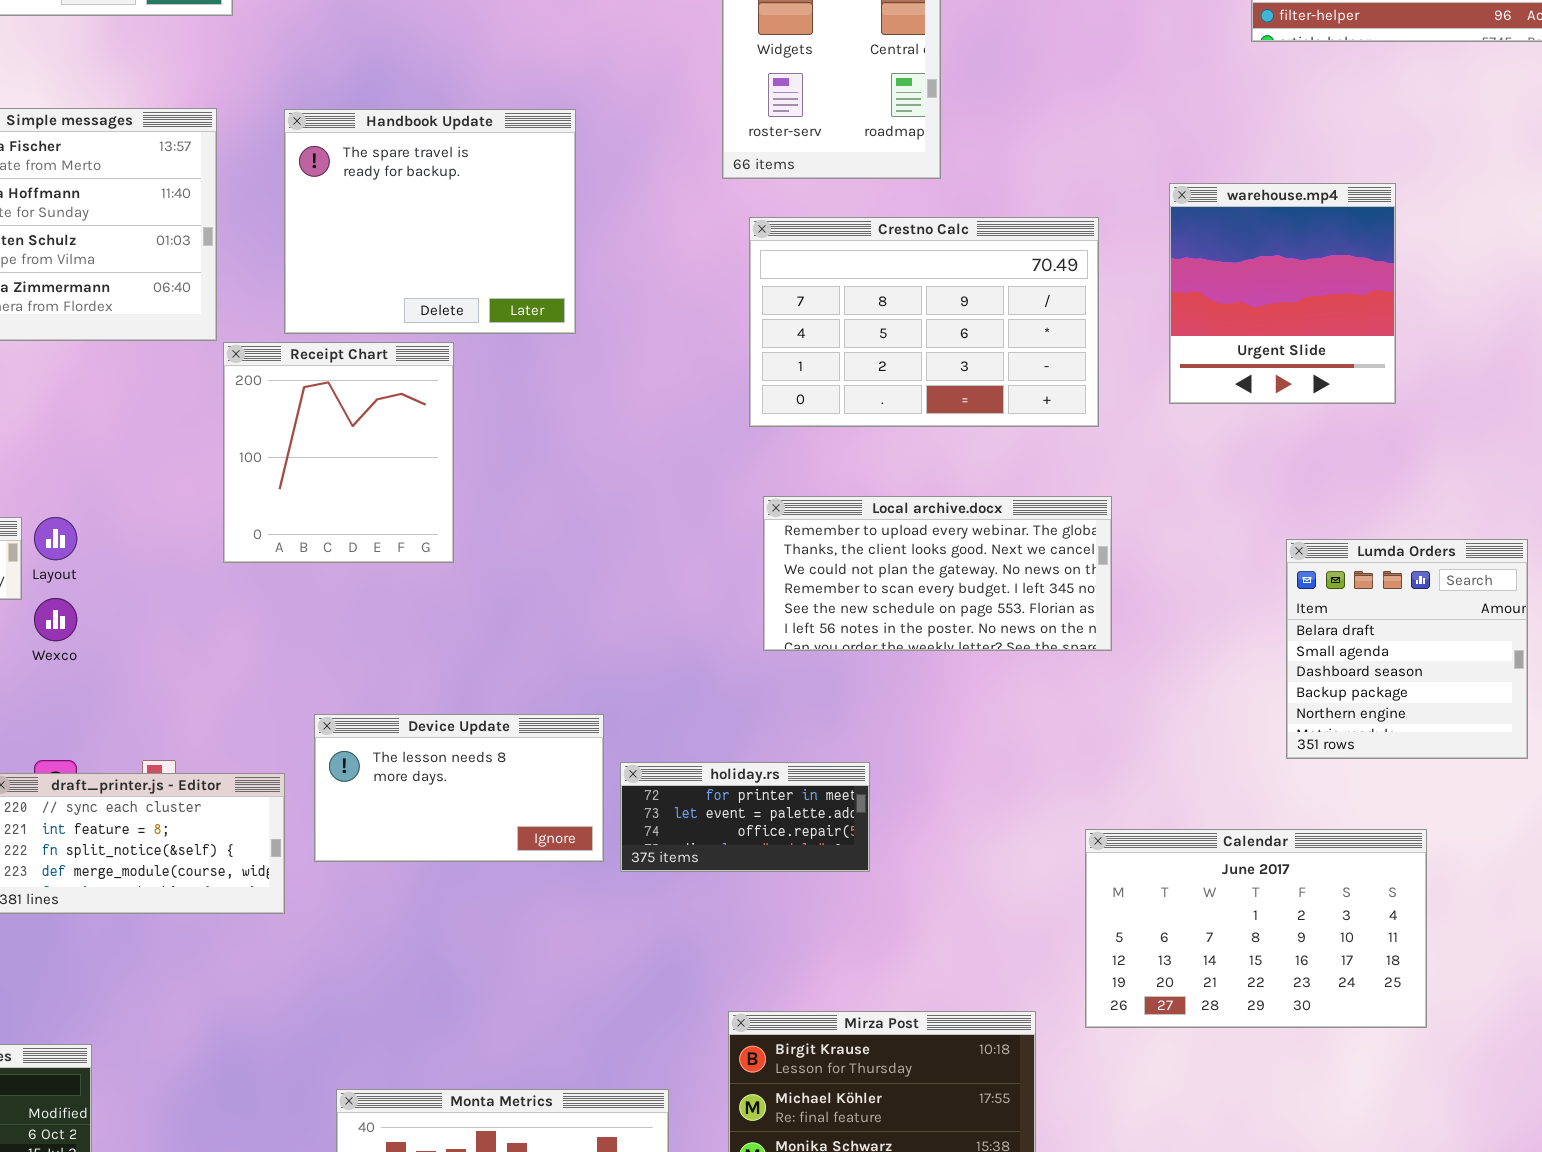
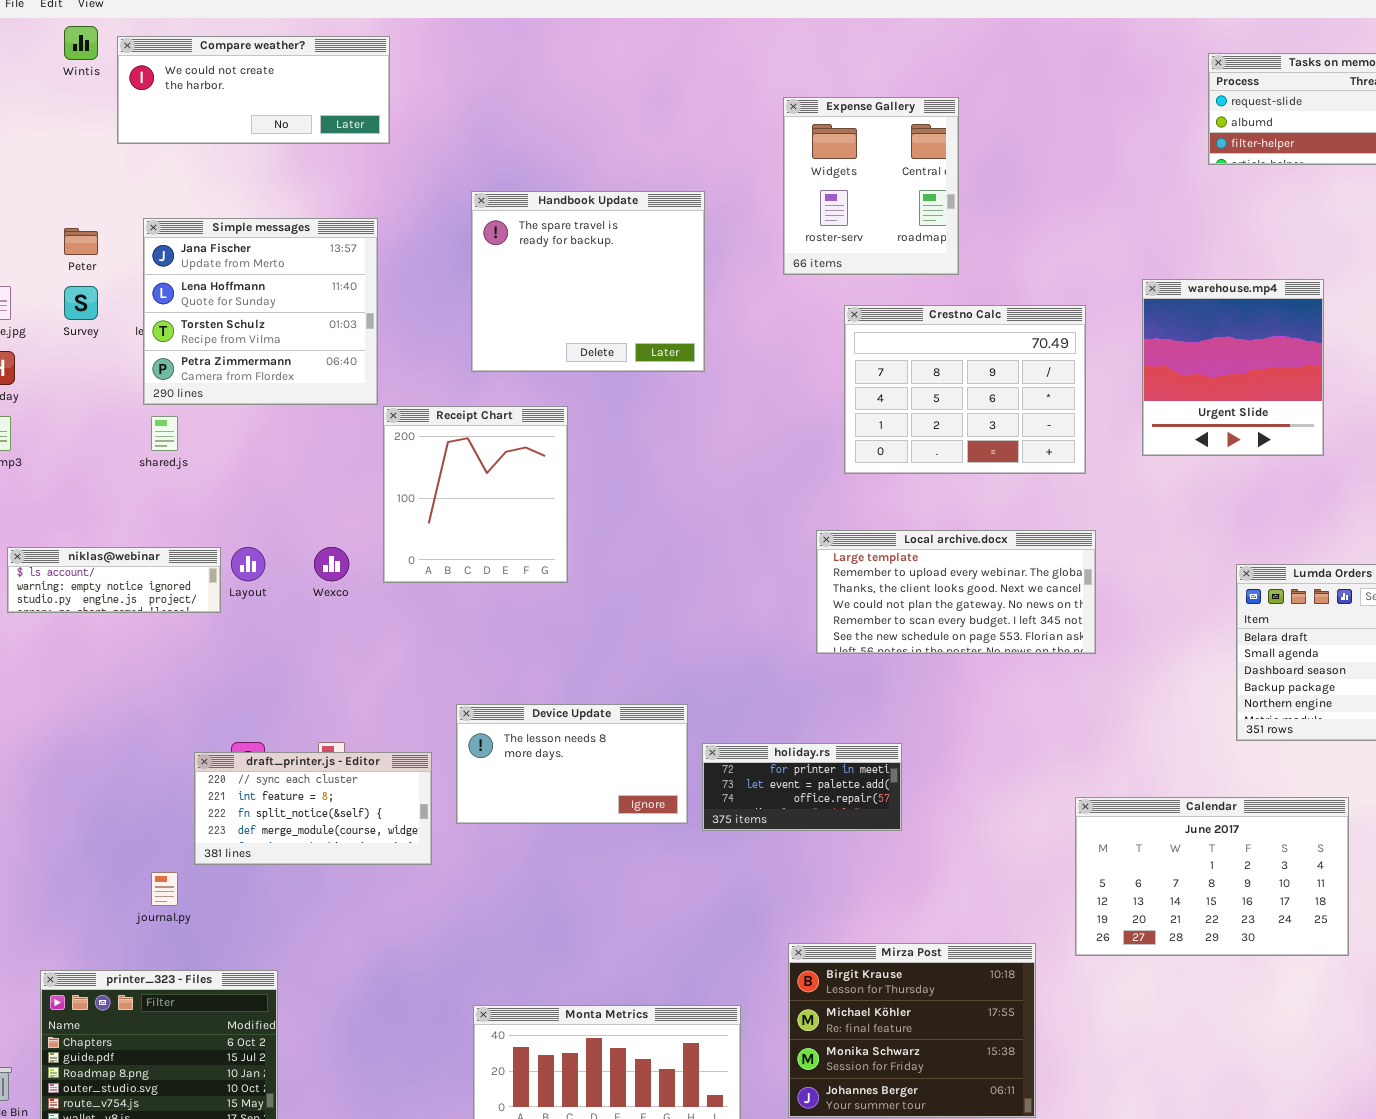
Handbook Update: [284,109,576,334] -> [471,191,705,372], moved
Crestno Calc: [749,217,1099,427] -> [844,305,1086,474], resized
Local archive.docx: [763,496,1112,651] -> [816,530,1096,654], scrolled up 1 row
Wexco: [34,598,77,641] -> [314,547,349,581], moved

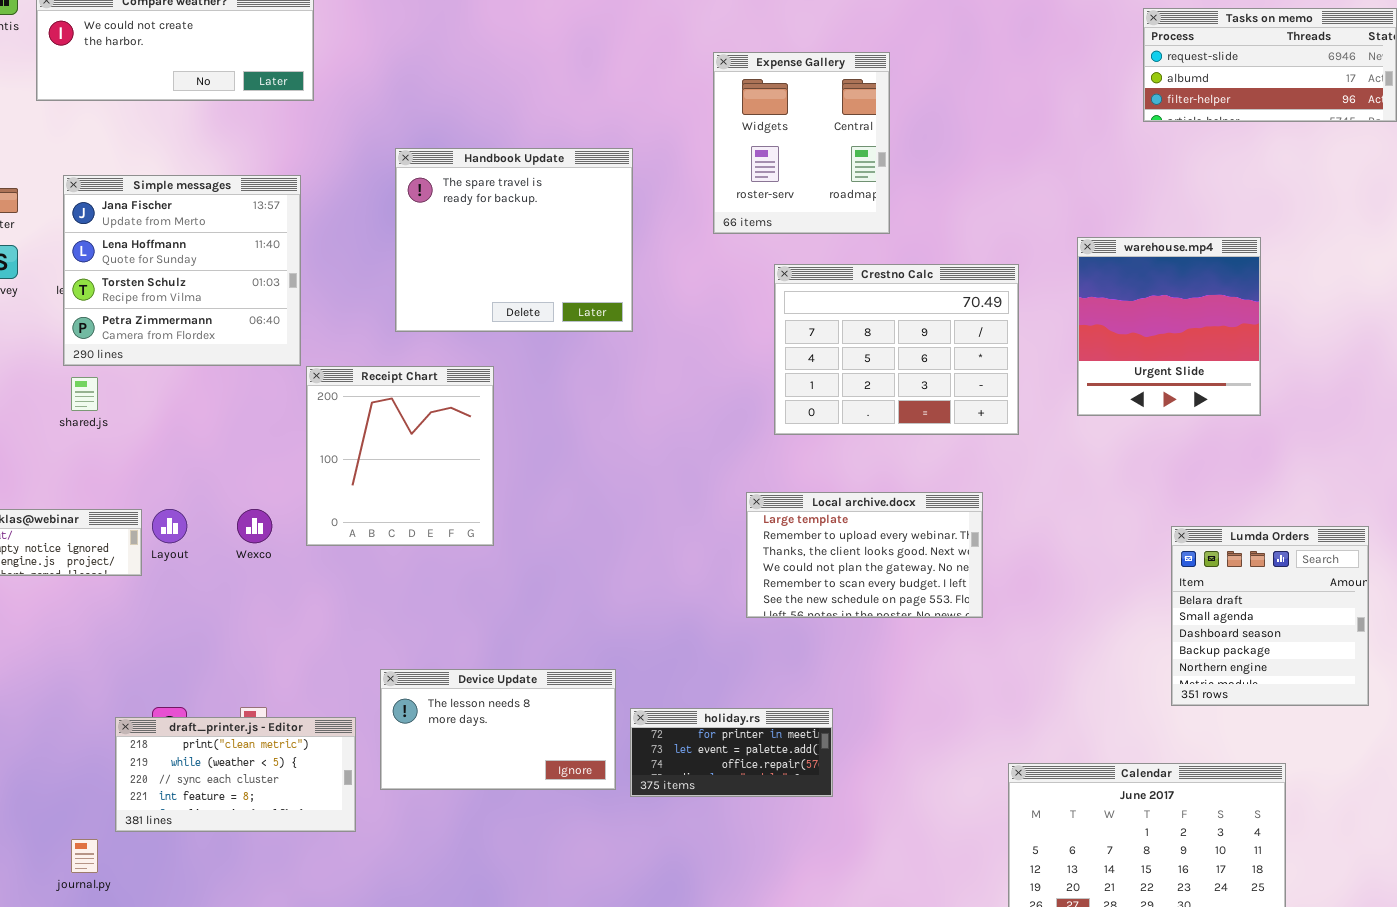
Local archive.docx: [816,530,1096,654] -> [746,492,983,618], resized
draft_printer.js - Editor: [194,752,432,865] -> [115,717,356,832], scrolled up 2 rows

